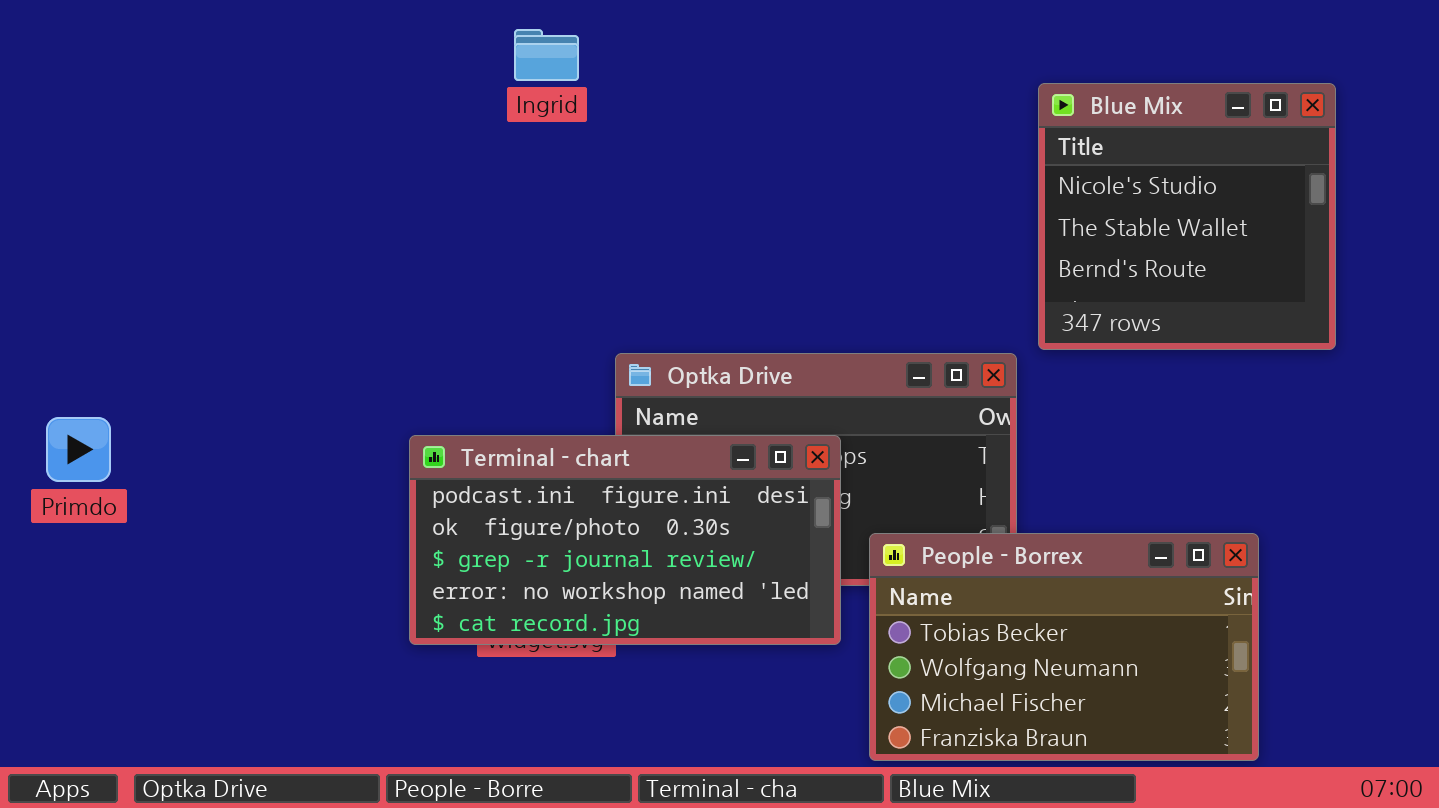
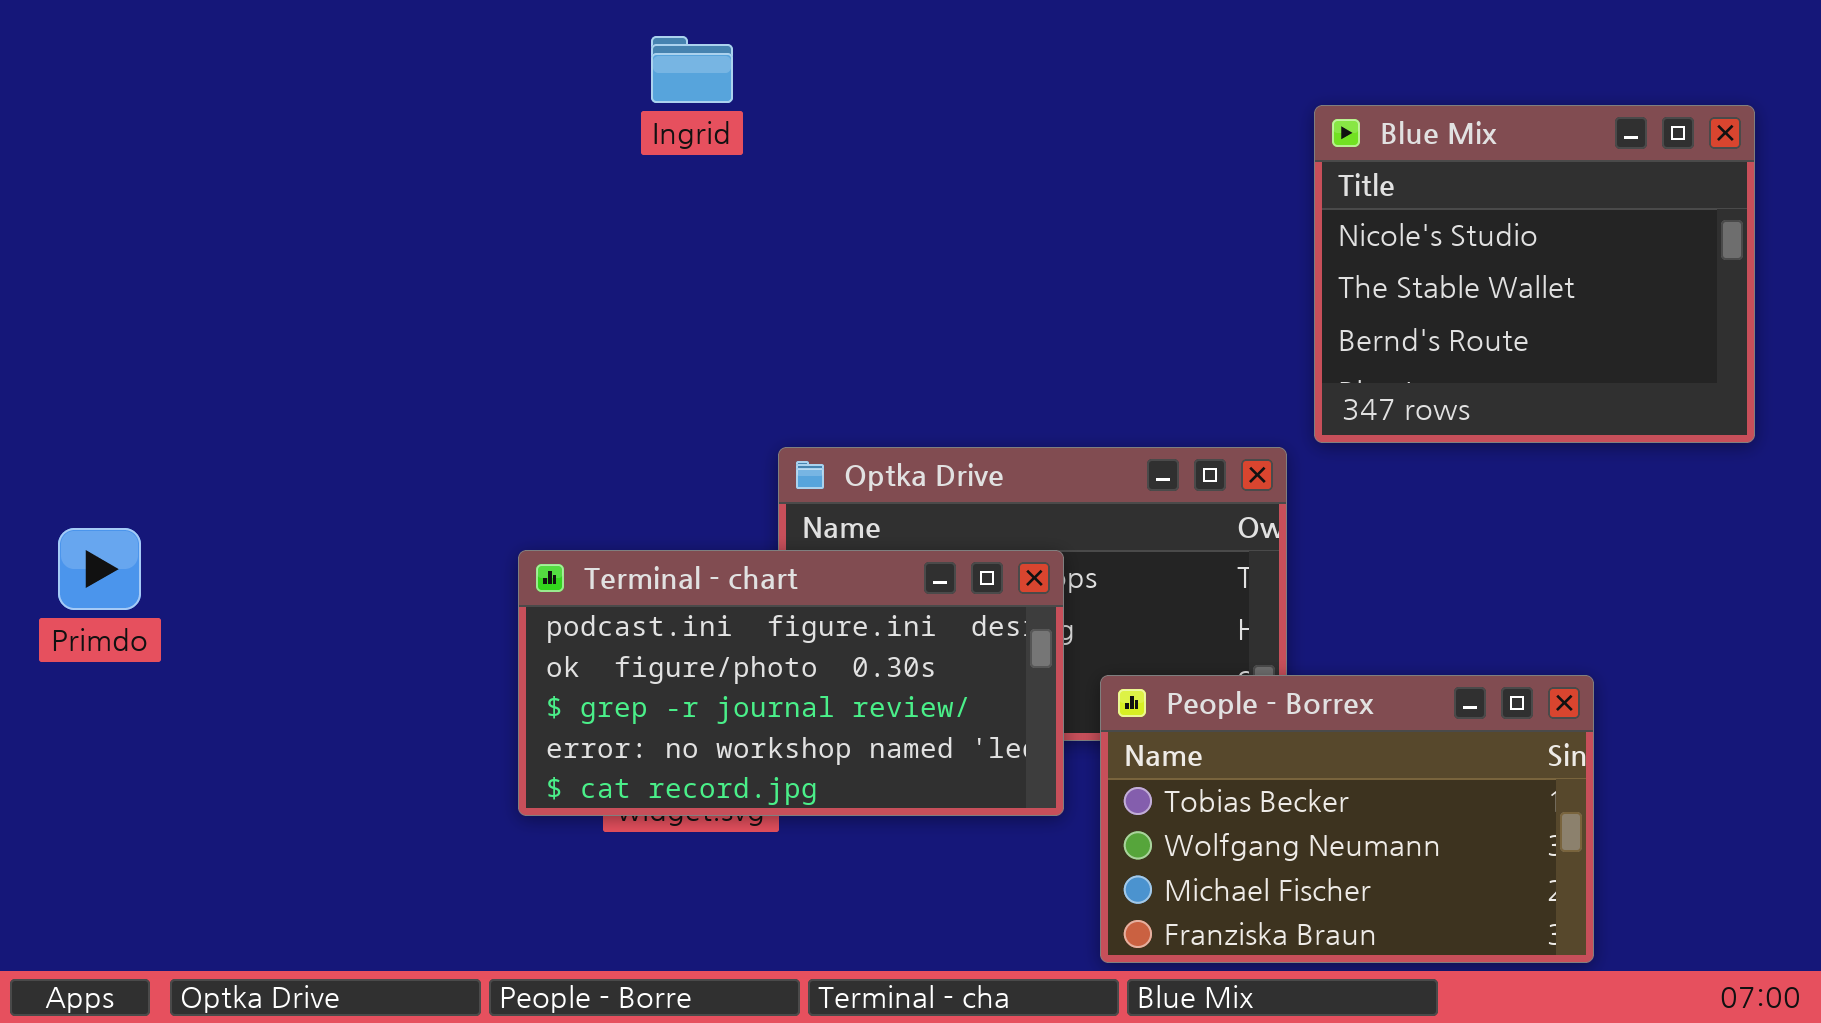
Blue Mix: [1038,83,1336,350] -> [1314,105,1755,443], resized

